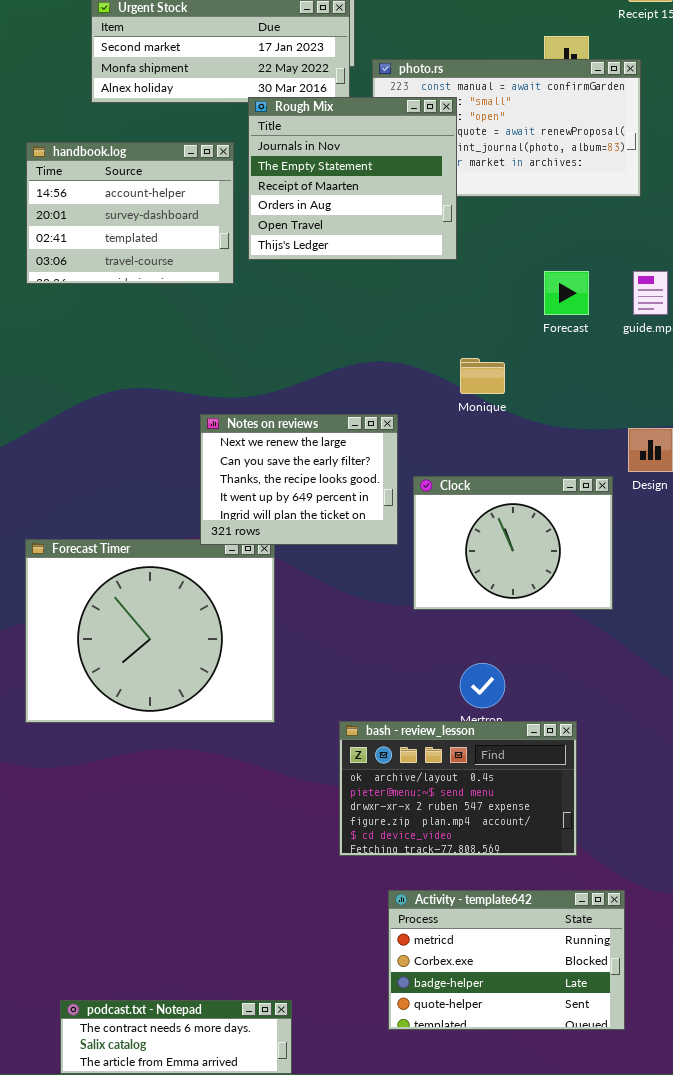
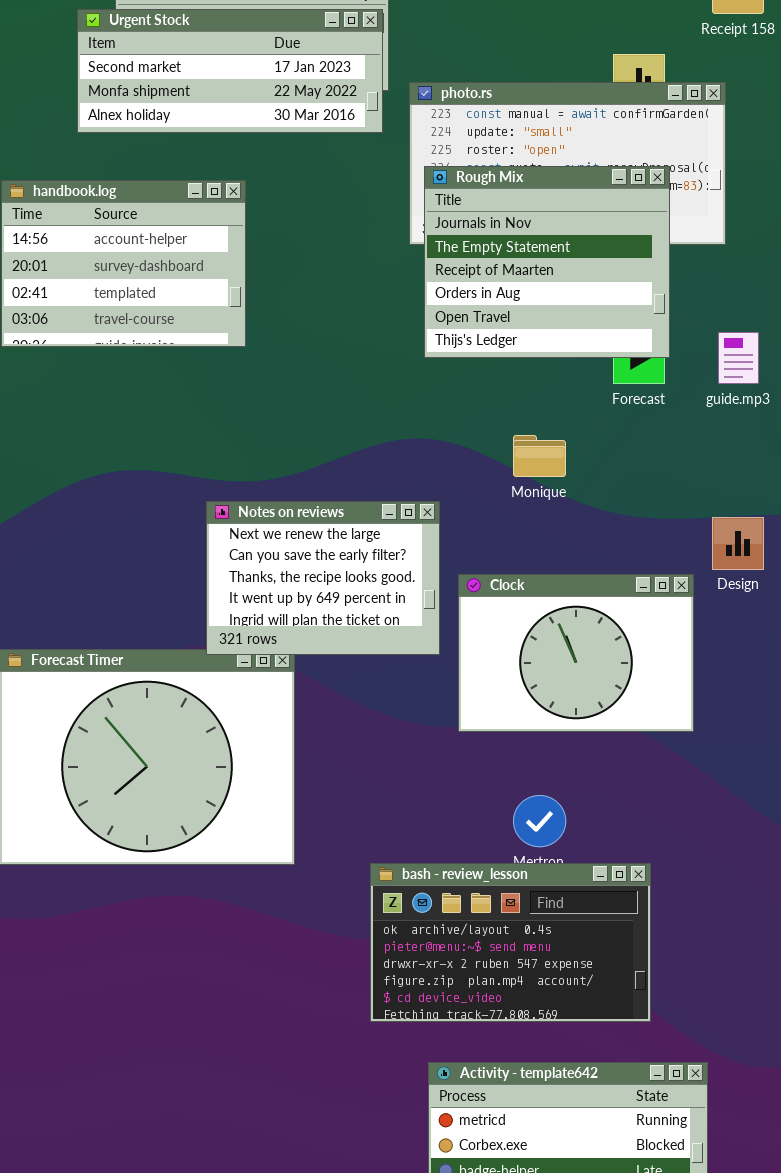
Rough Mix: [248,97,457,260] -> [424,166,670,358], moved

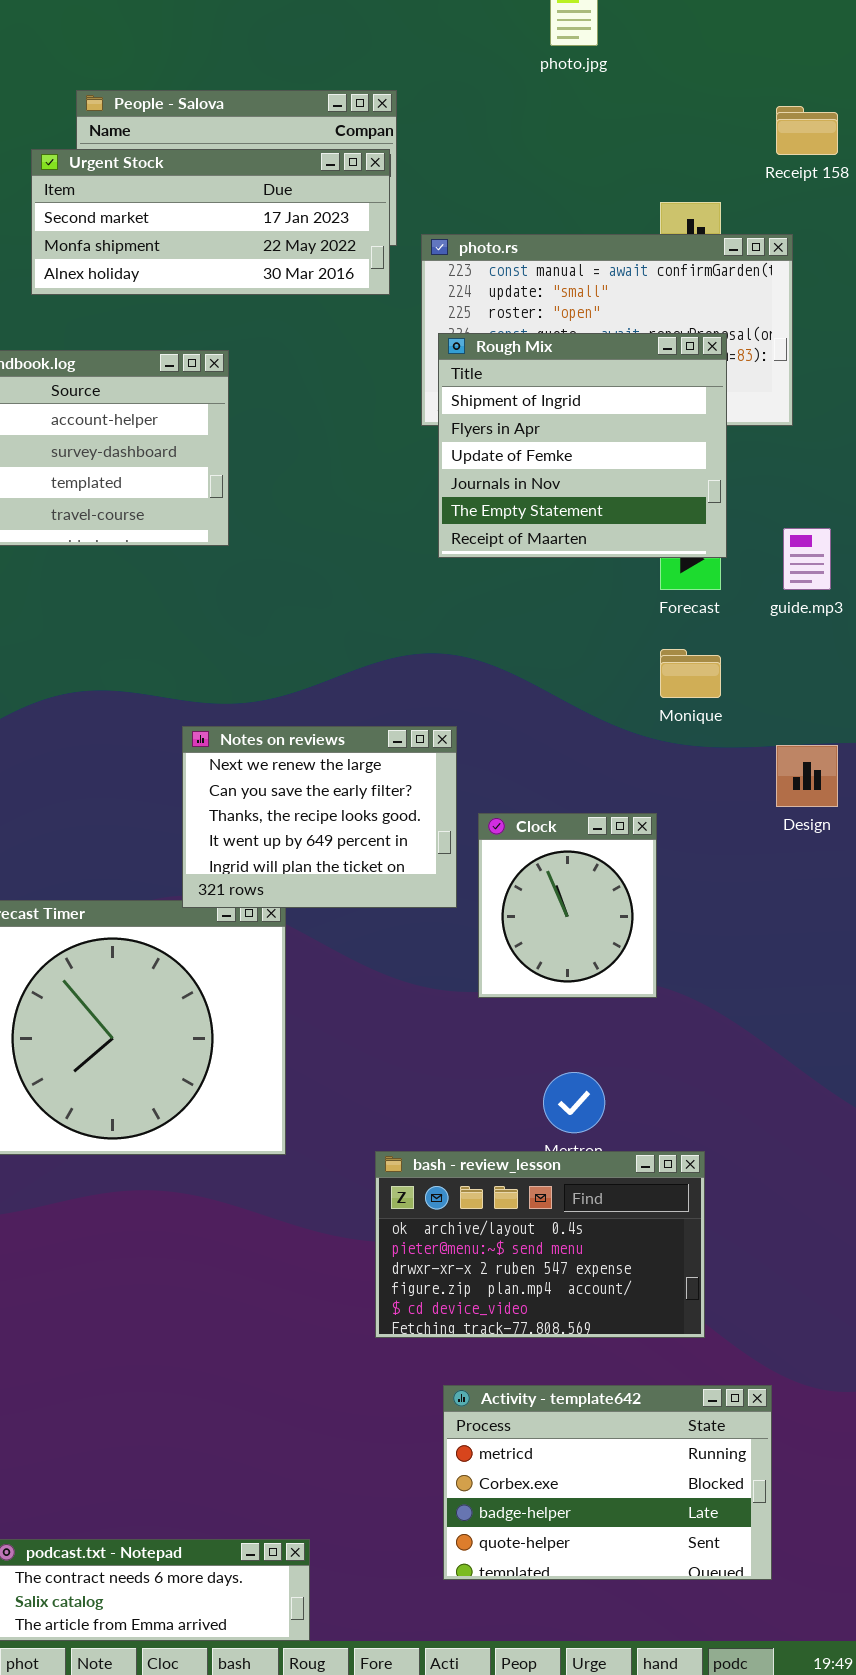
Rough Mix: [424,166,670,358] -> [438,333,727,558], scrolled up 3 rows
Monique: [513,435,566,477] -> [660,649,721,698], moved
Clock: [458,574,694,732] -> [478,813,657,998], resized

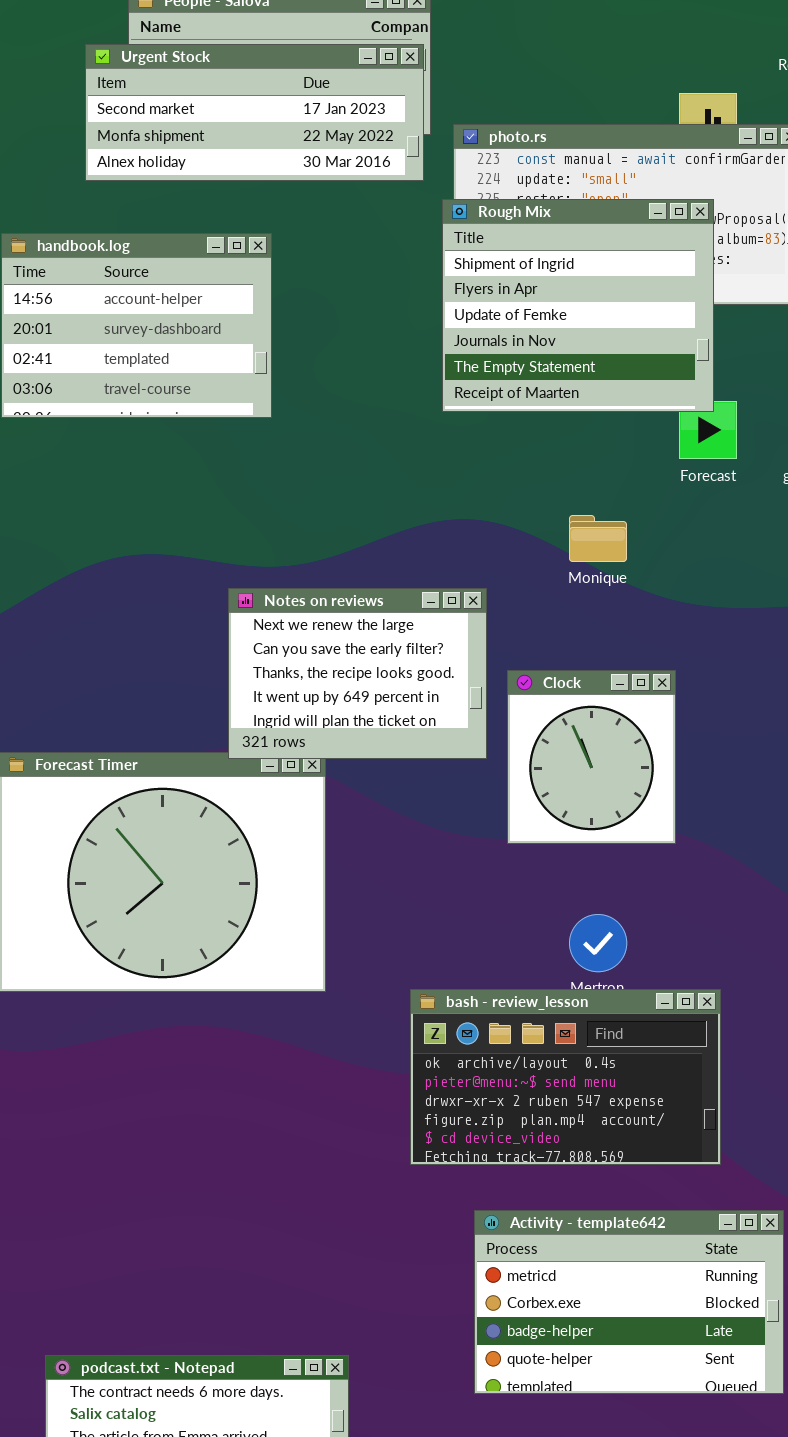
Rough Mix: [438,333,727,558] -> [442,199,714,412], moved
Monique: [660,649,721,698] -> [569,515,627,562], moved

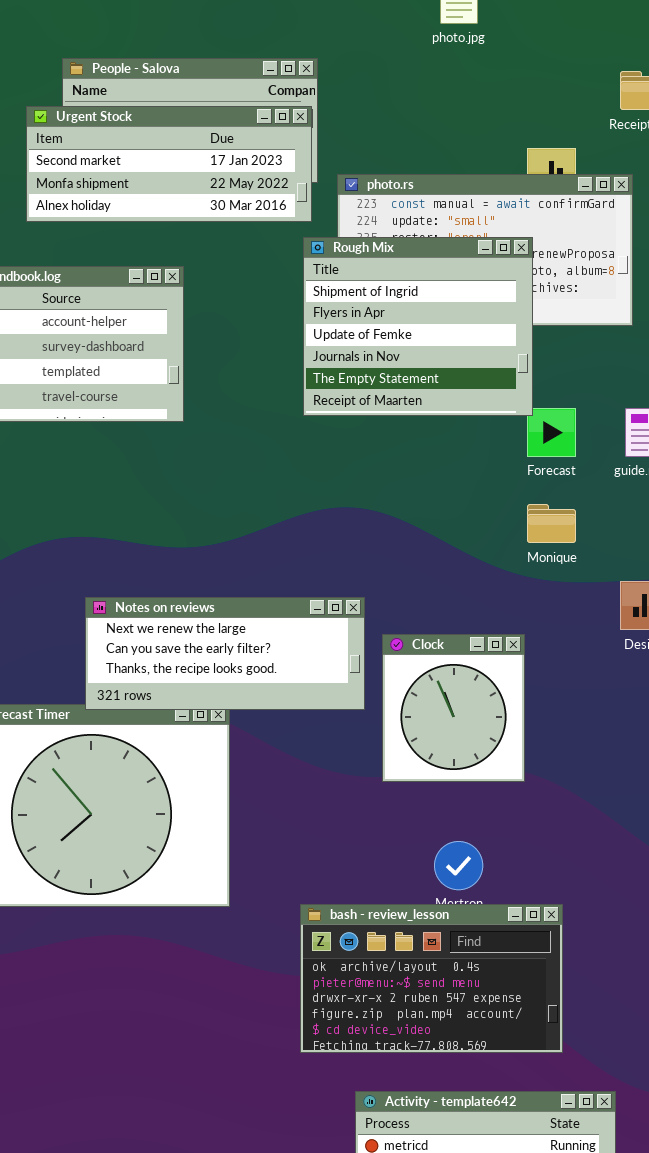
Rough Mix: [442,199,714,412] -> [303,237,533,416], moved
Monique: [569,515,627,562] -> [527,504,576,543], moved
Notes on reviews: [228,588,487,759] -> [85,597,365,710], resized

